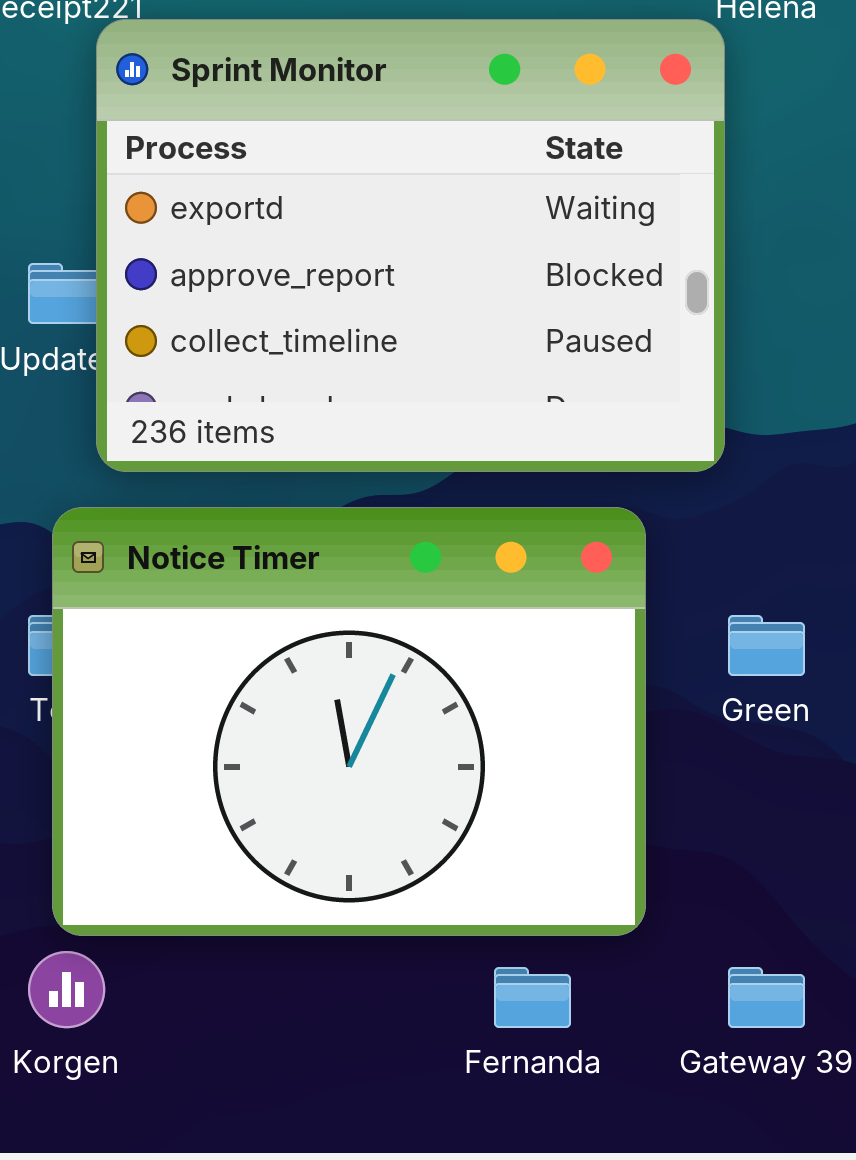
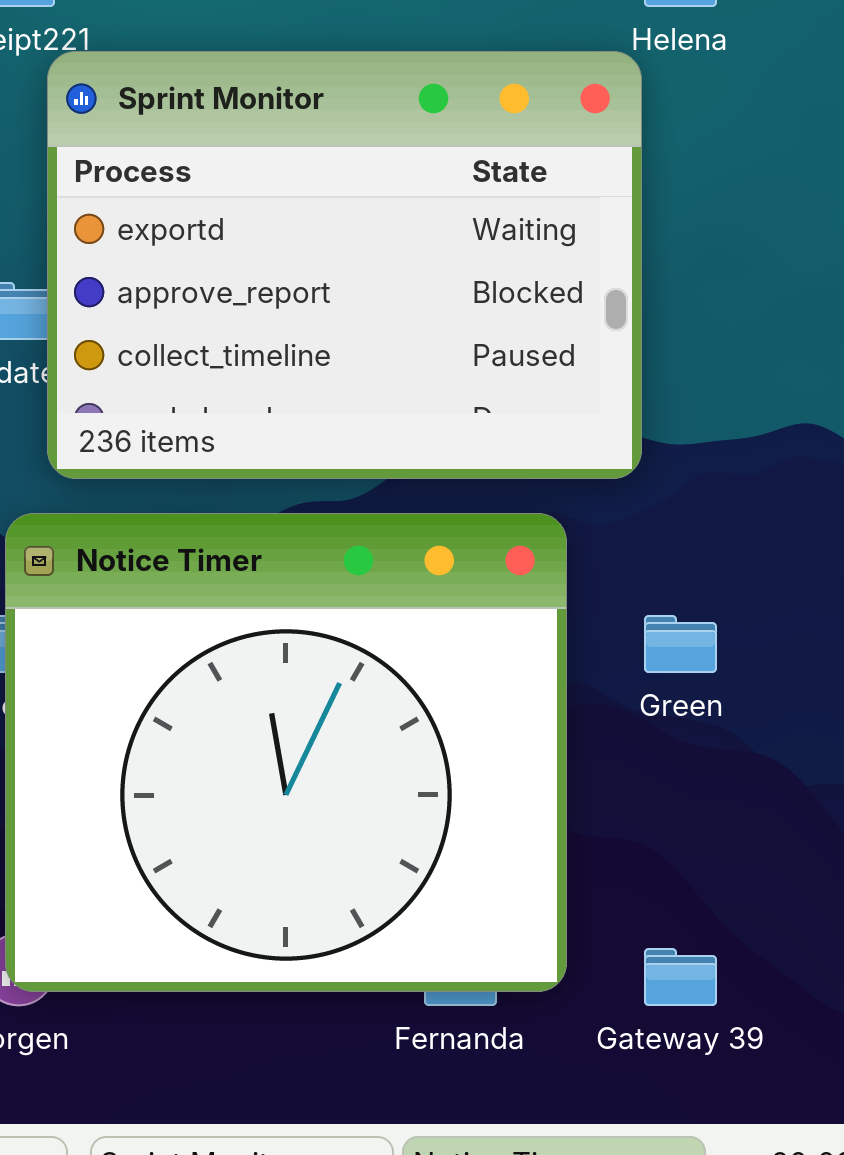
Notice Timer: [52,507,646,936] -> [5,513,567,992], resized

